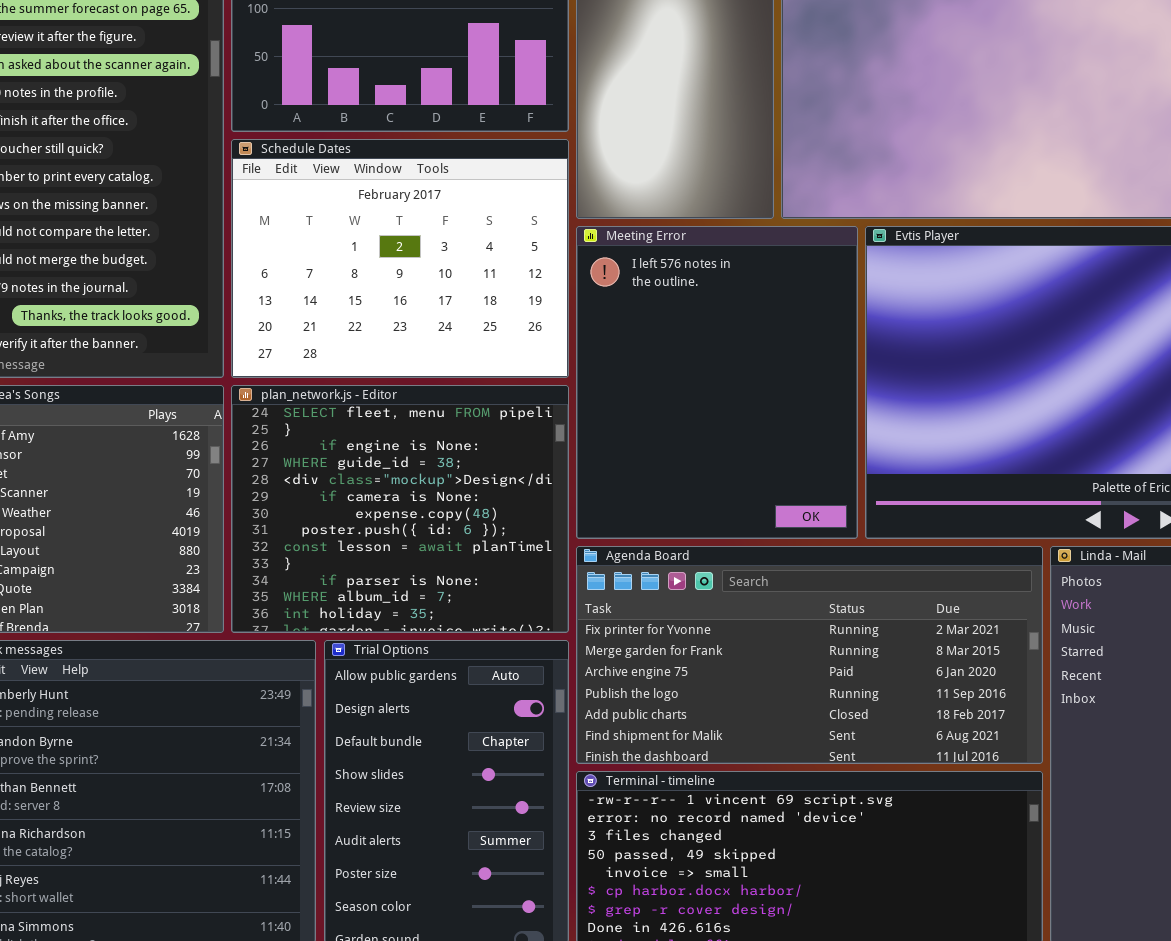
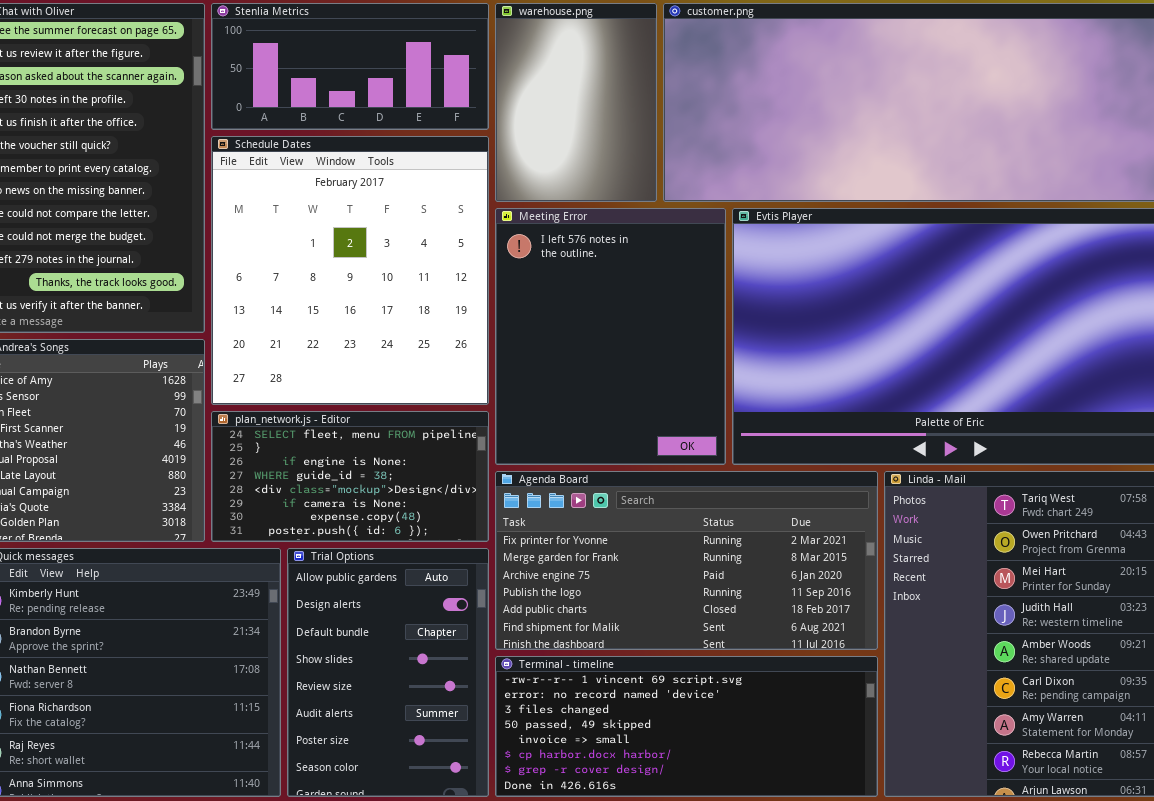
Schedule Dates: [231,139,569,378] -> [211,136,489,405], resized
plan_network.js - Editor: [231,385,569,633] -> [211,411,489,542], resized

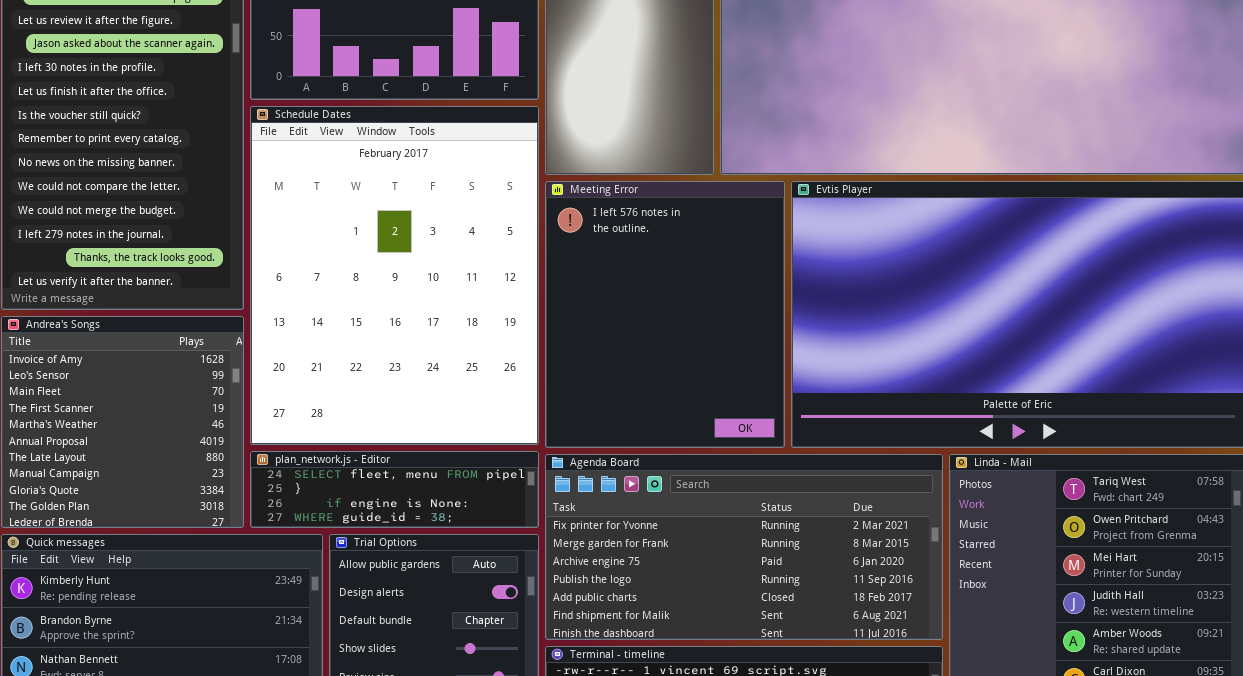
Schedule Dates: [211,136,489,405] -> [250,106,539,445], resized
plan_network.js - Editor: [211,411,489,542] -> [250,451,539,528], resized

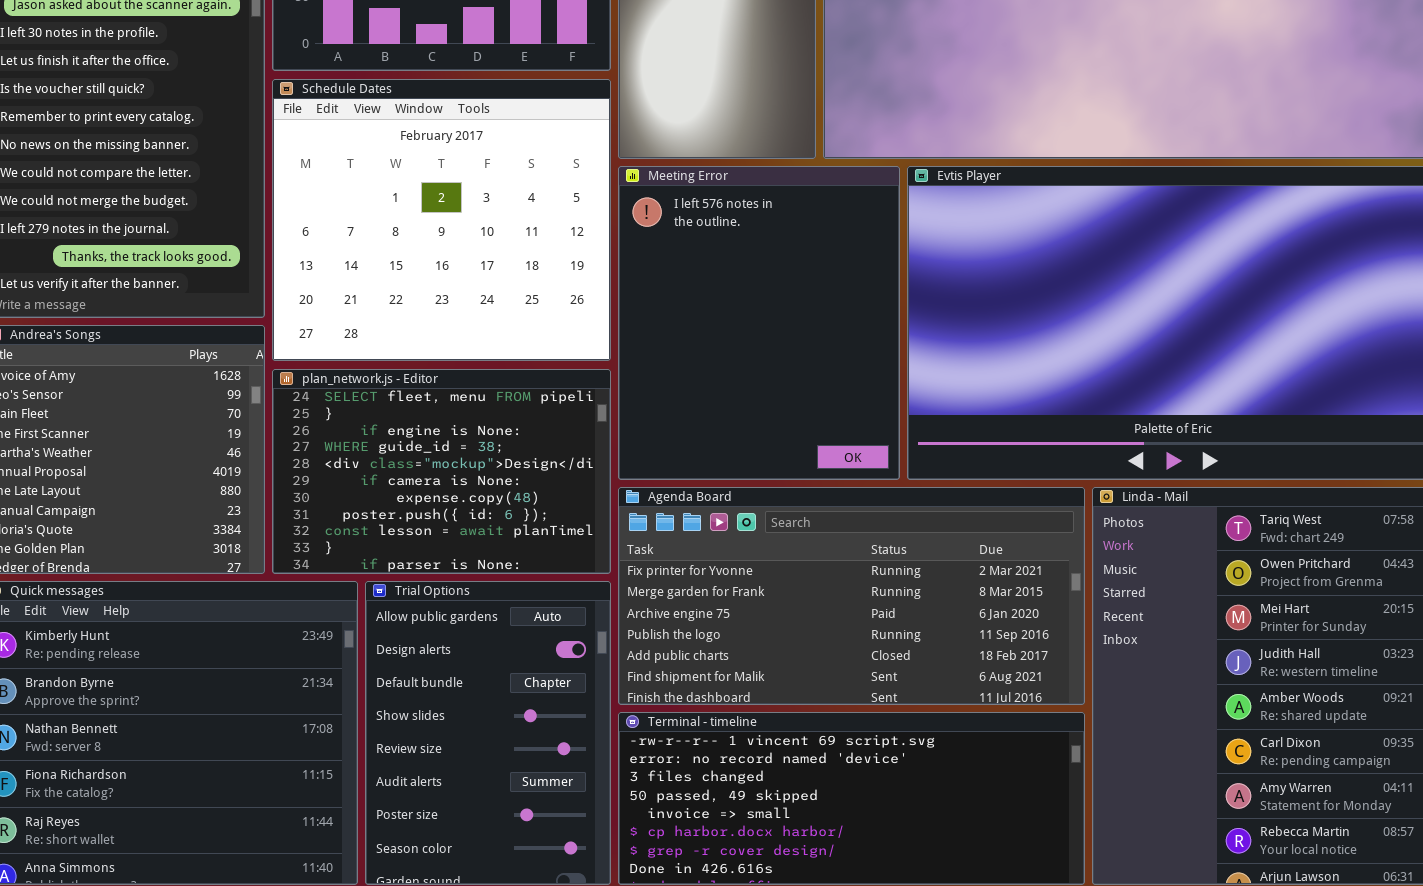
Schedule Dates: [250,106,539,445] -> [272,79,611,361], resized
plan_network.js - Editor: [250,451,539,528] -> [272,369,611,574], resized

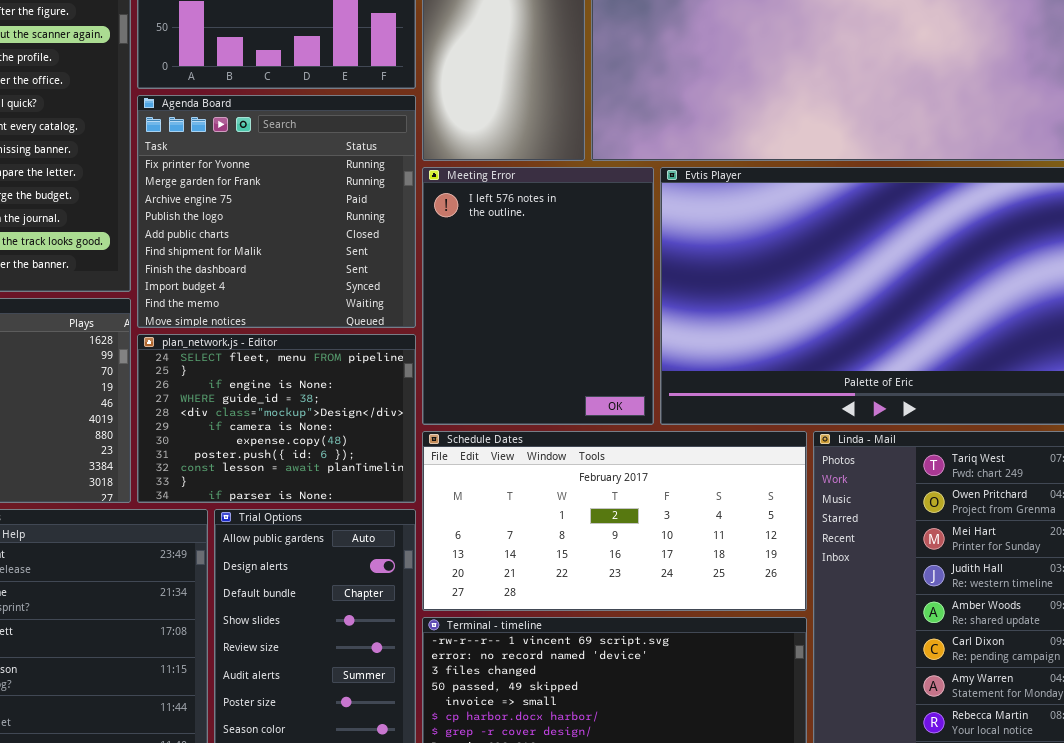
Schedule Dates: [272,79,611,361] -> [422,431,807,611], moved, resized
Agenda Board: [618,487,1085,705] -> [137,95,416,328], moved, resized

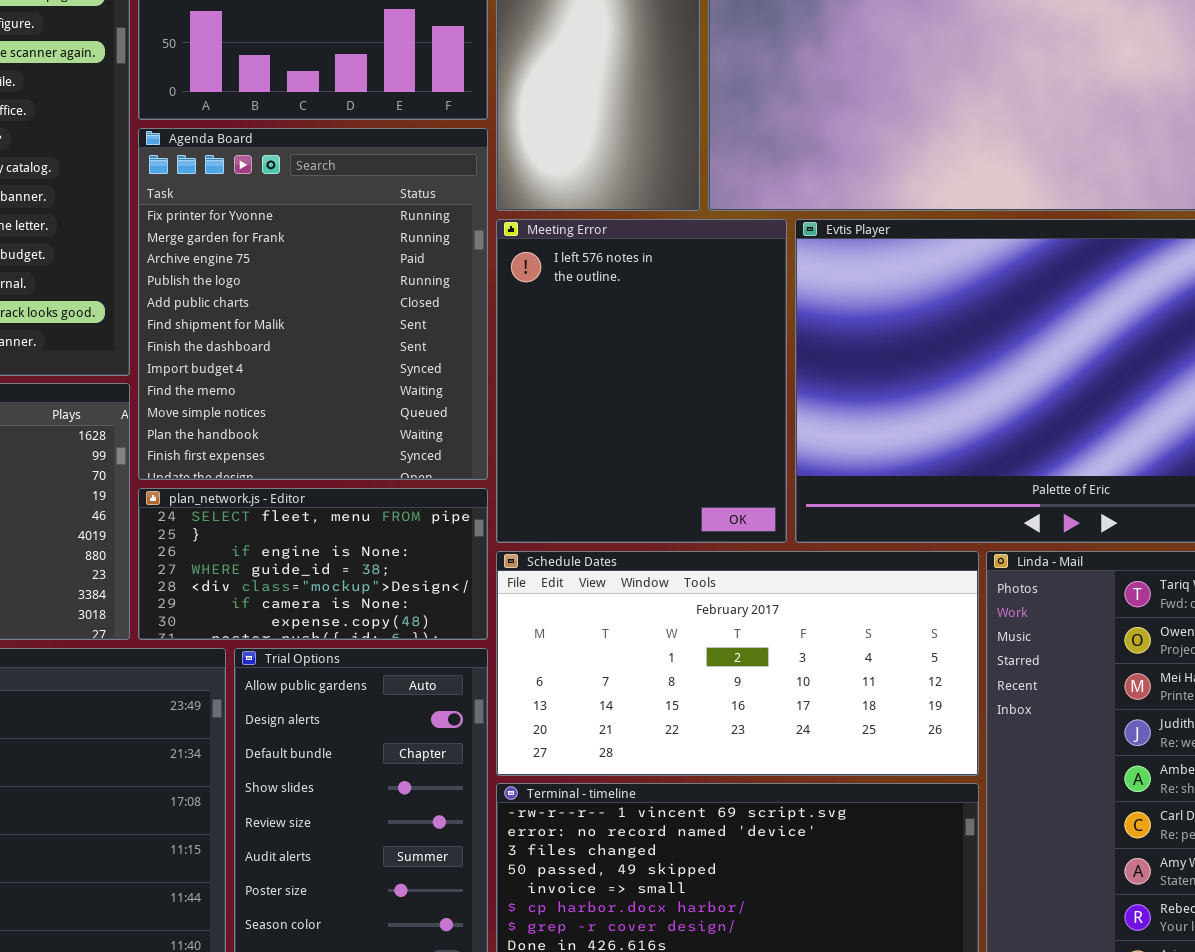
Agenda Board: [137,95,416,328] -> [138,128,488,480], resized
plan_network.js - Editor: [137,334,416,503] -> [138,488,488,640], resized

